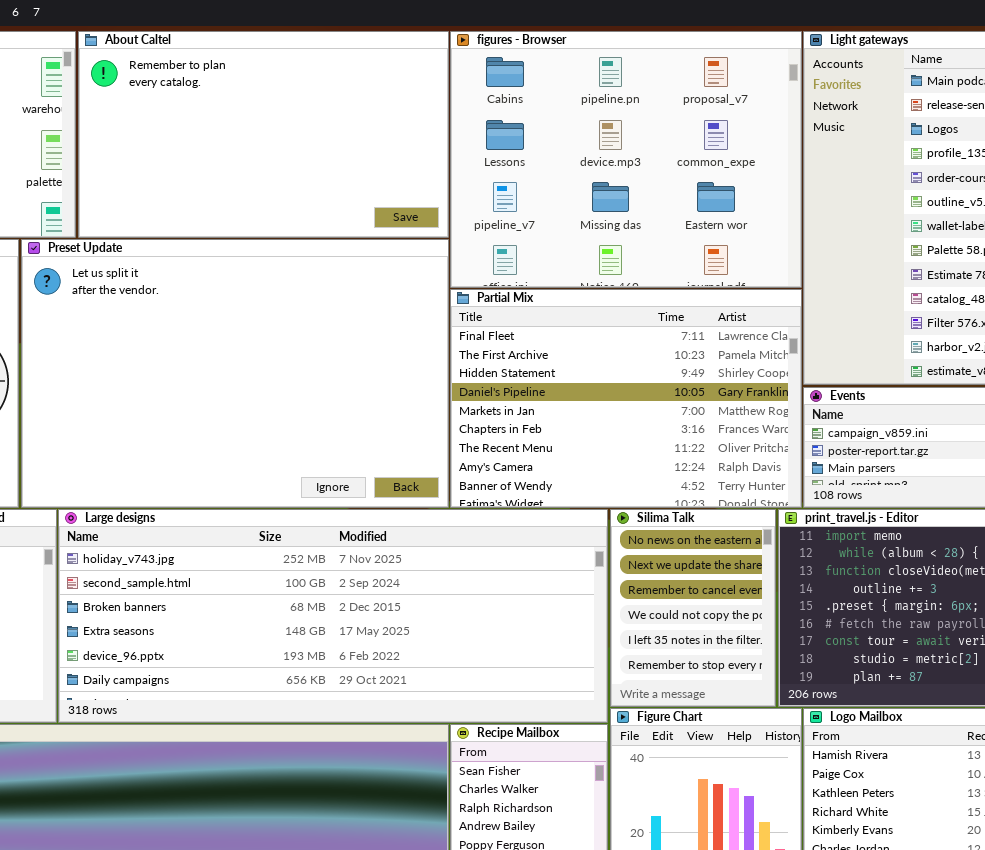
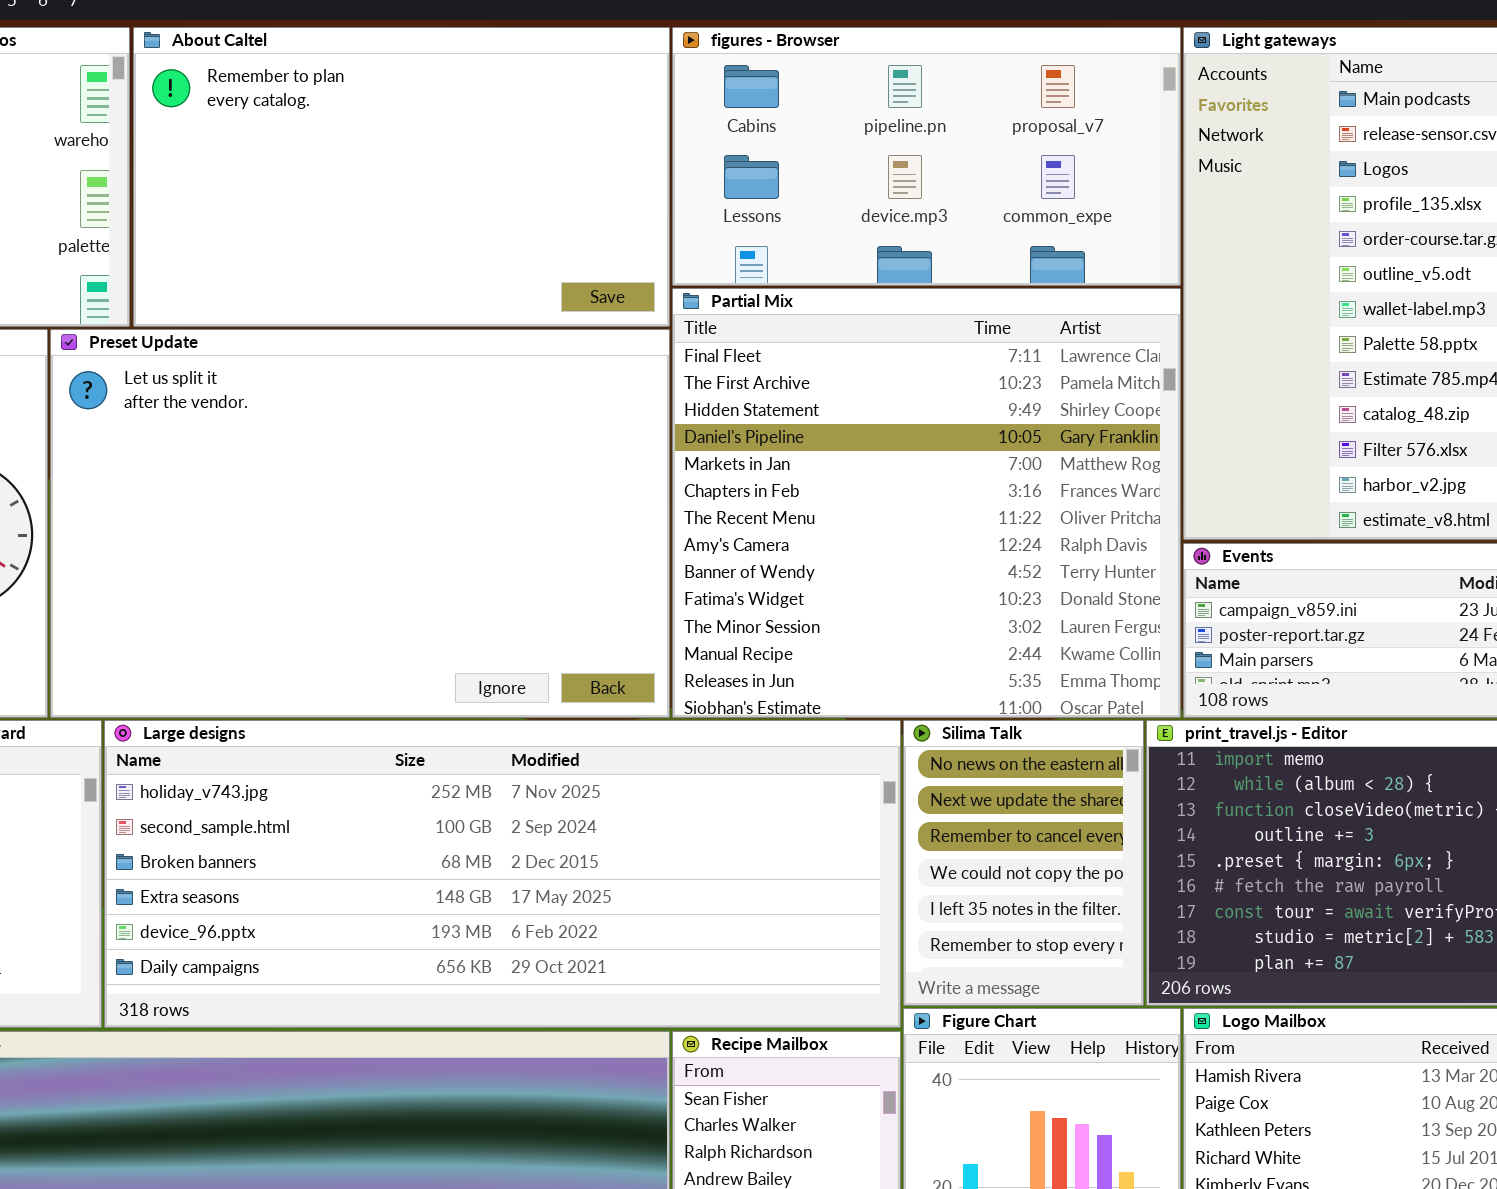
figures - Browser: [450,31,802,288] -> [672,27,1181,286], resized
Partial Mix: [450,289,802,508] -> [672,288,1181,718], resized

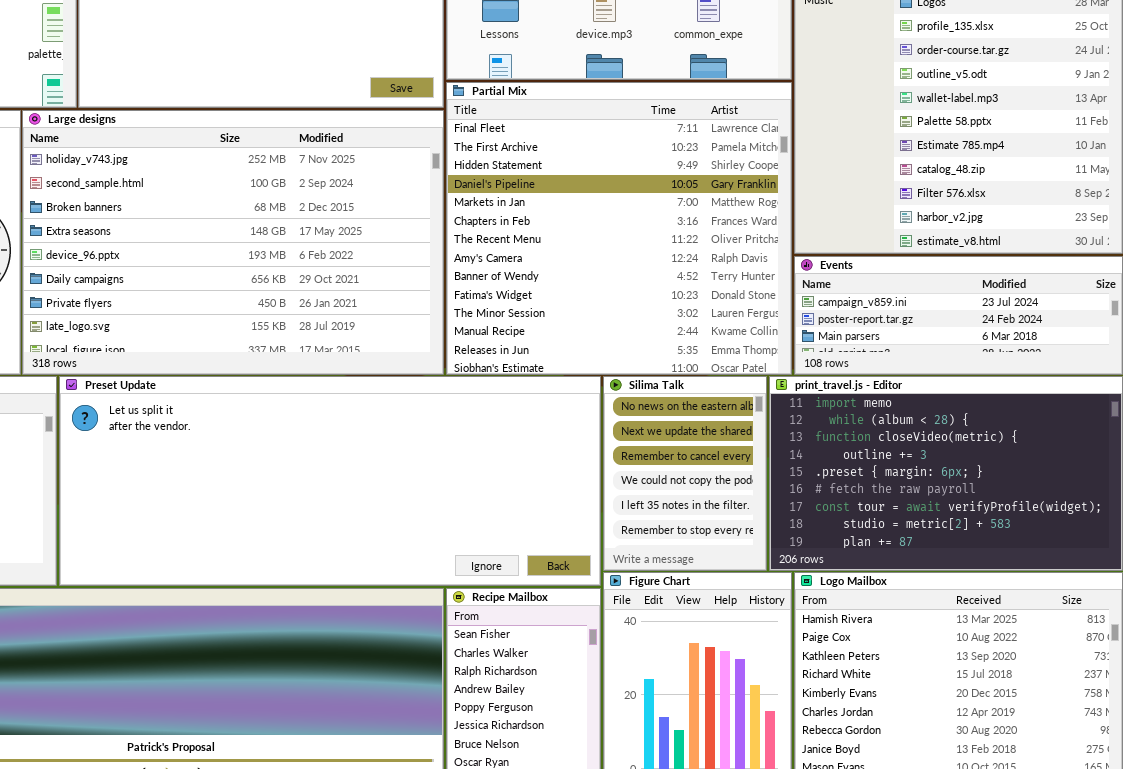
Preset Update: [50,329,670,718] -> [59,376,601,586], moved, resized
Large designs: [104,720,901,1028] -> [22,110,444,375], moved, resized

